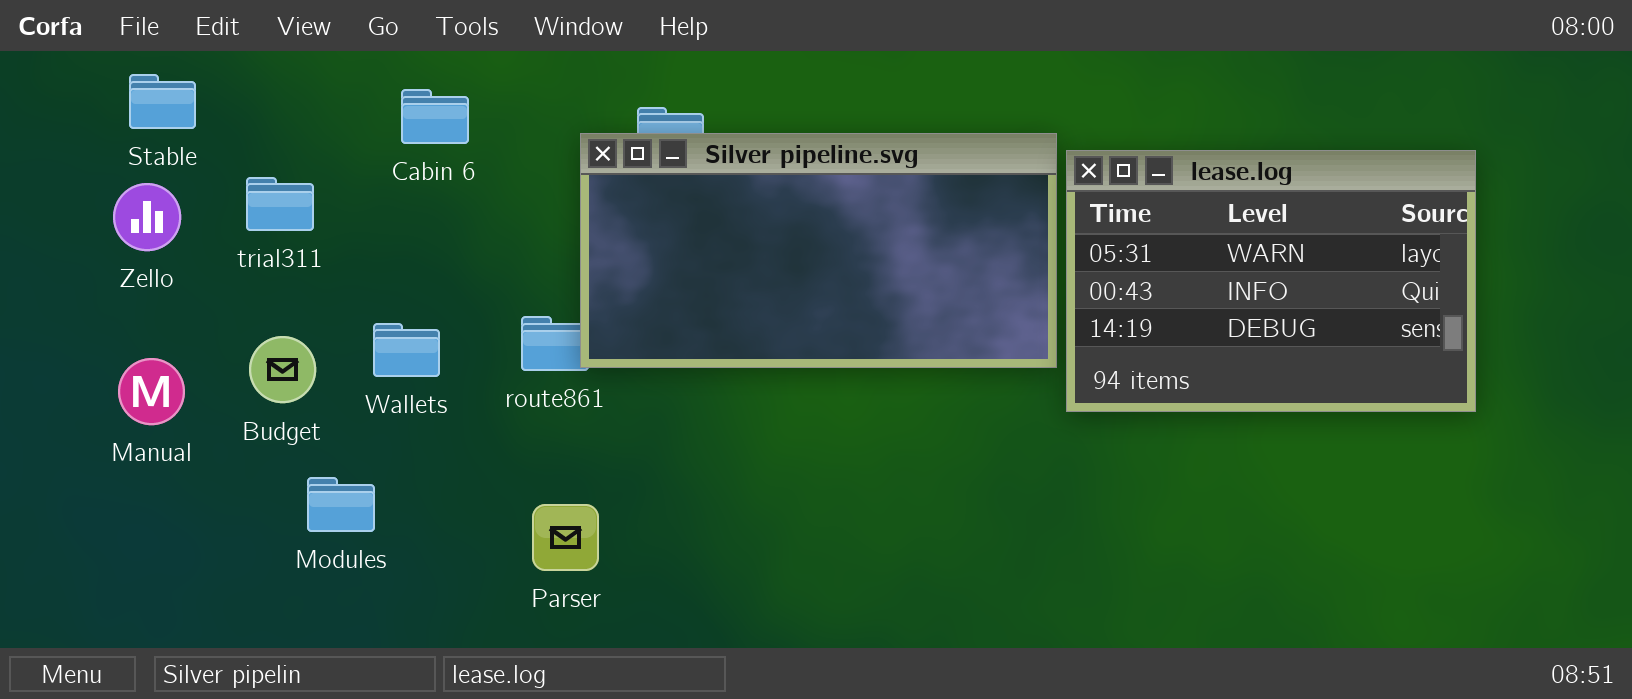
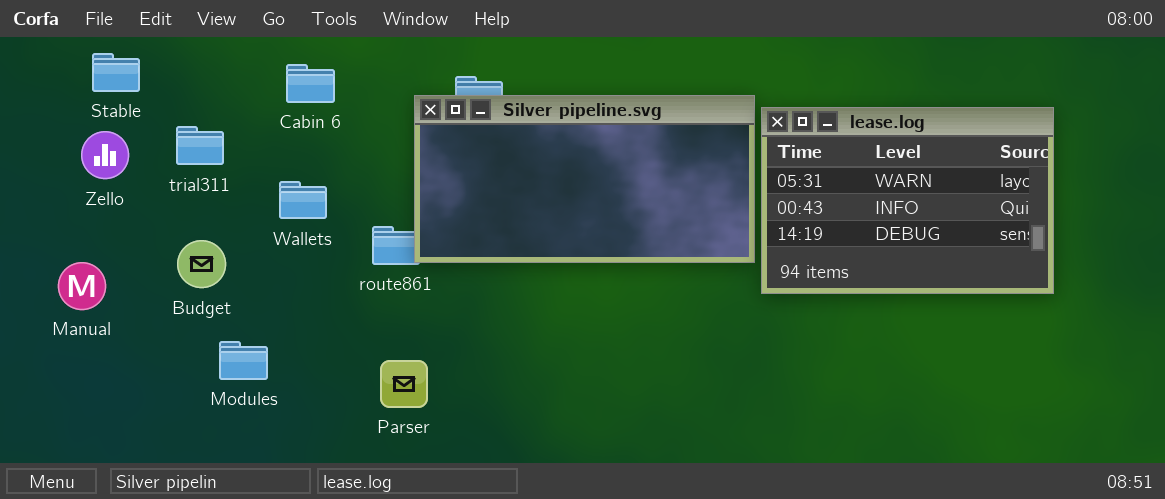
Wallets: [373,323,440,377] -> [279,181,327,219], moved
Manual: [118,358,185,425] -> [58,262,106,310], moved

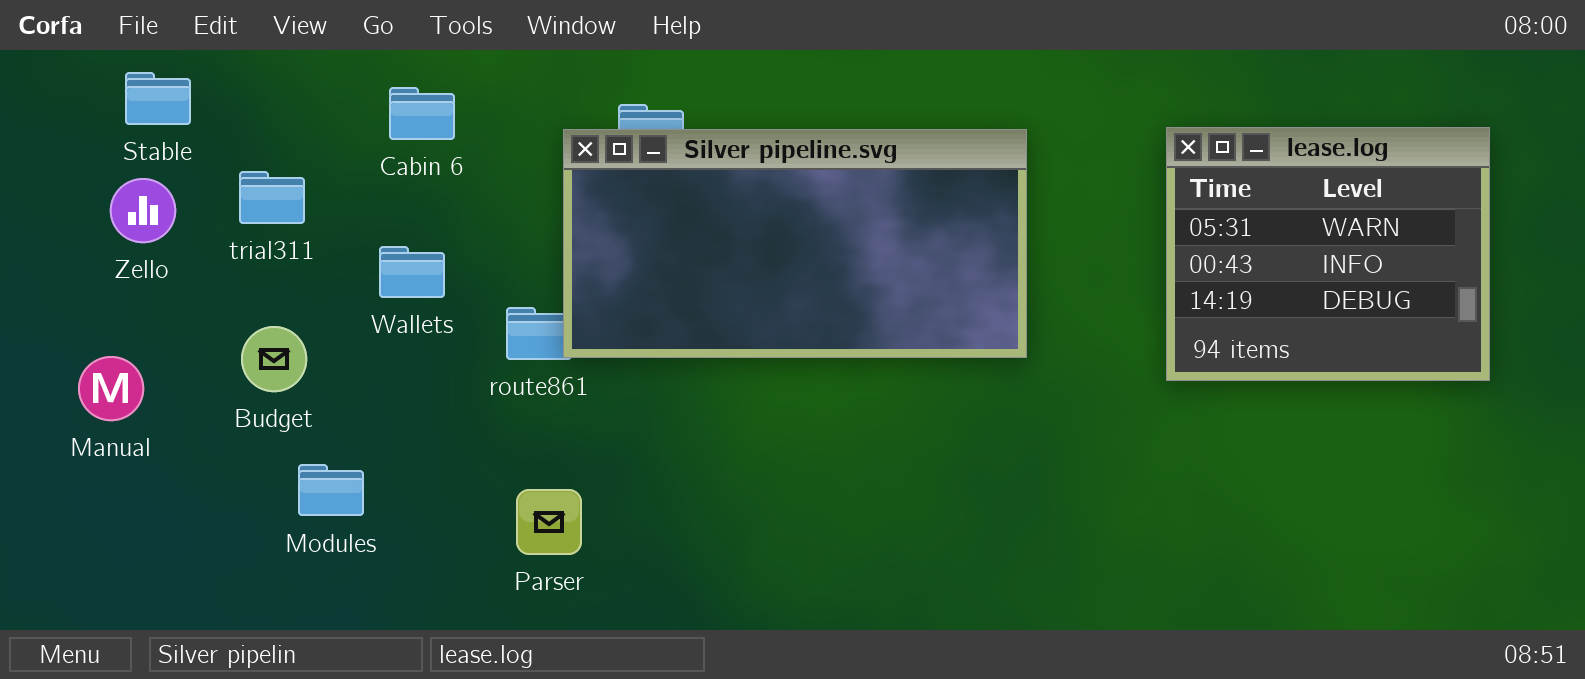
lease.log: [761,107,1054,294] -> [1166,127,1490,381], moved, resized

